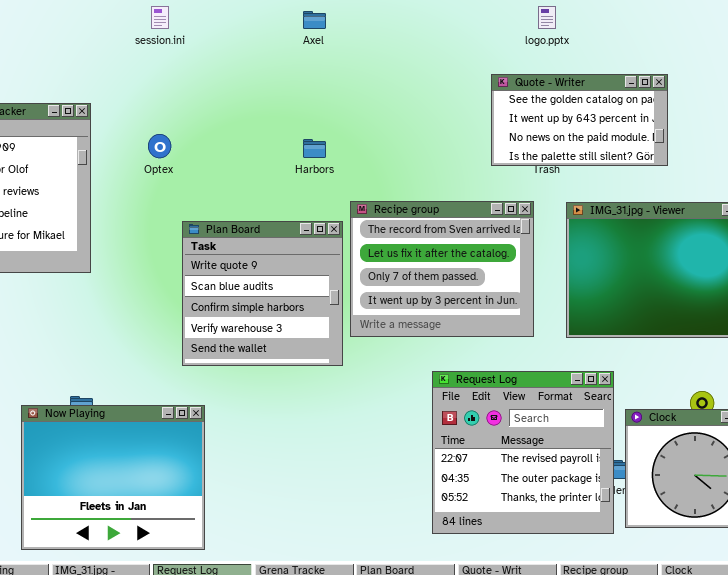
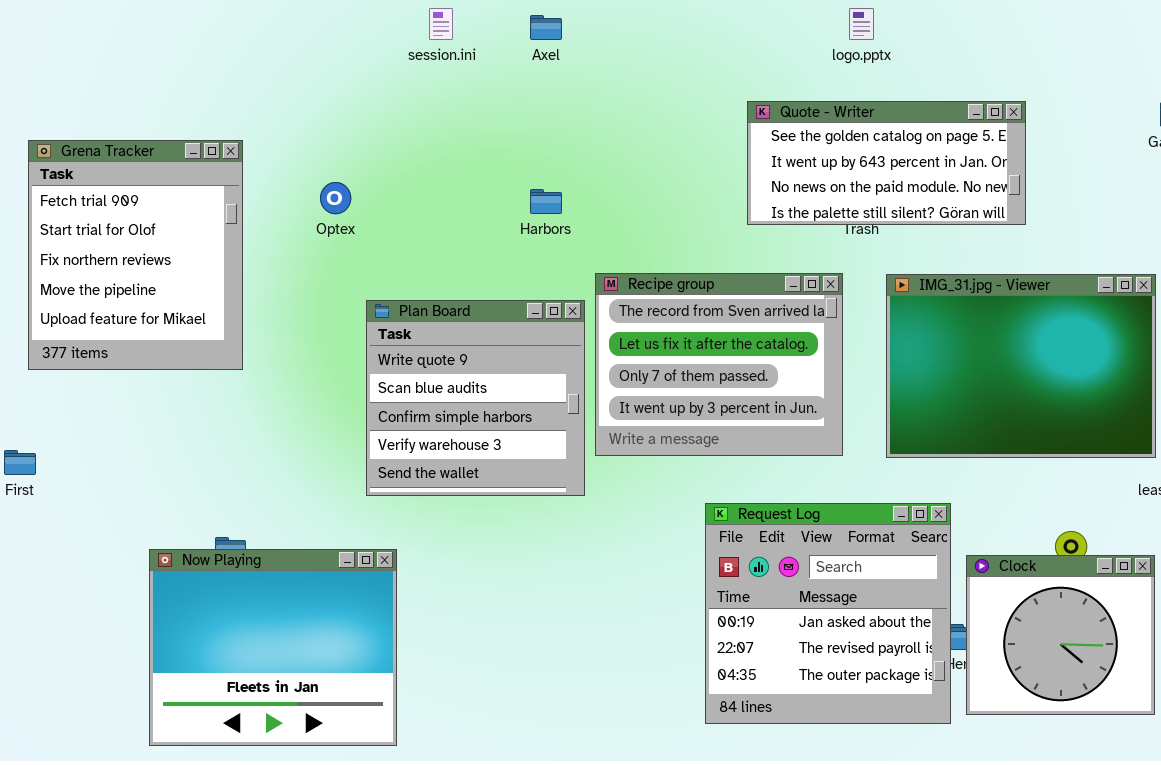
session.ini: [151,6,169,29] -> [429,8,453,40], moved
Quote - Writer: [491,74,668,166] -> [747,101,1026,225], resized
Request Log: [432,371,614,534] -> [705,503,951,724], scrolled up 1 row

